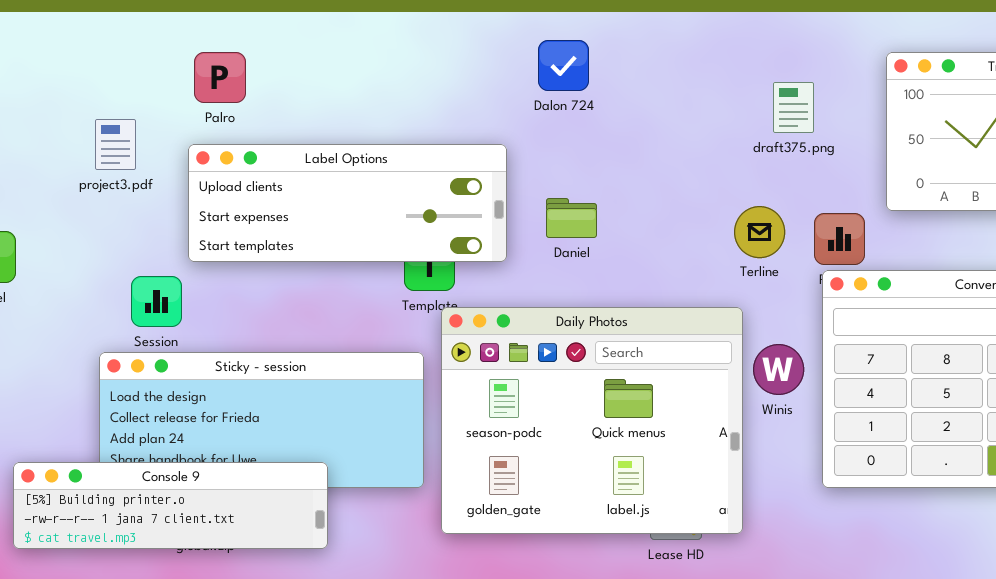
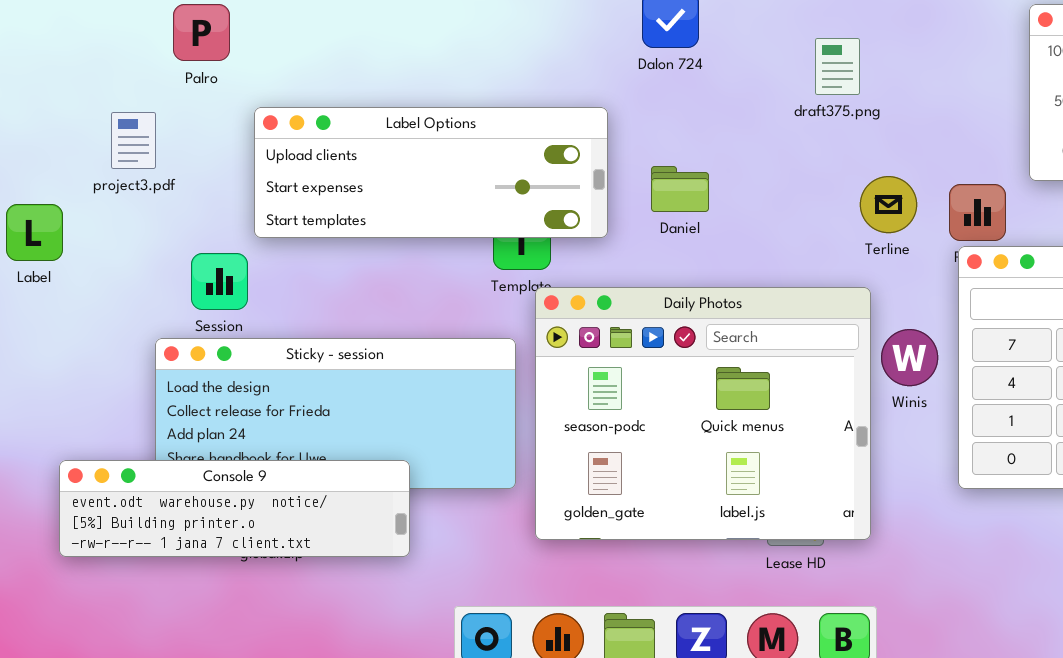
Palro: [194,52,246,103] -> [173,4,230,61], moved
draft375.png: [773,82,814,133] -> [815,38,860,95], moved
project3.pdf: [95,119,136,170] -> [111,112,156,169], moved
Console 9: [13,462,328,549] -> [59,460,410,557], scrolled up 1 row

